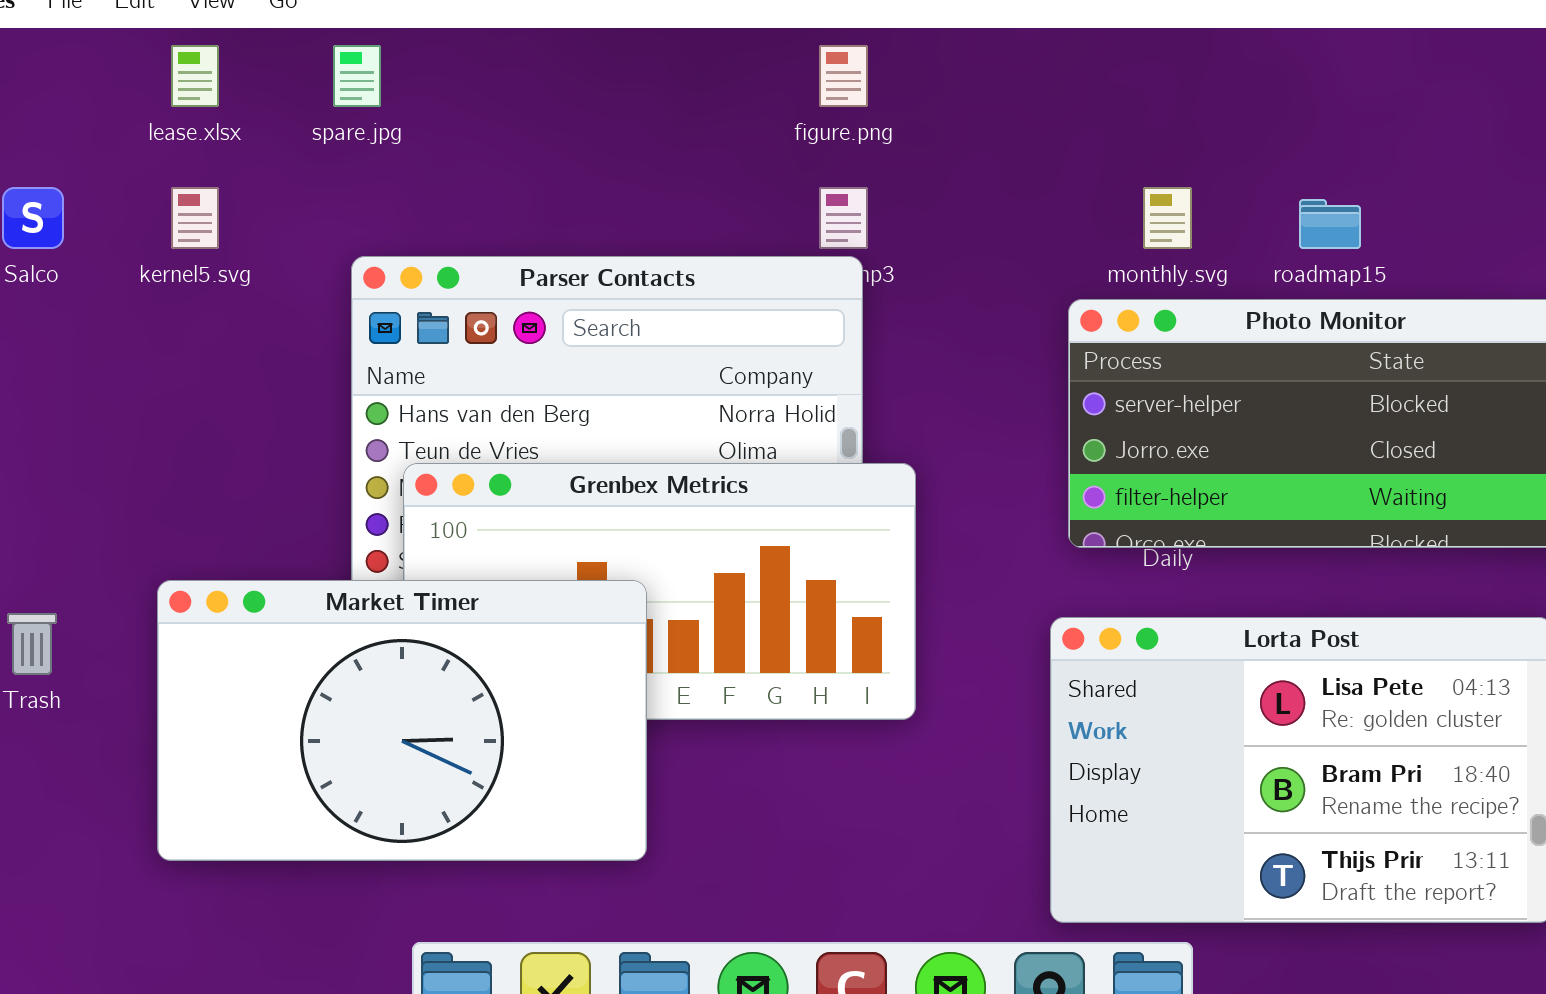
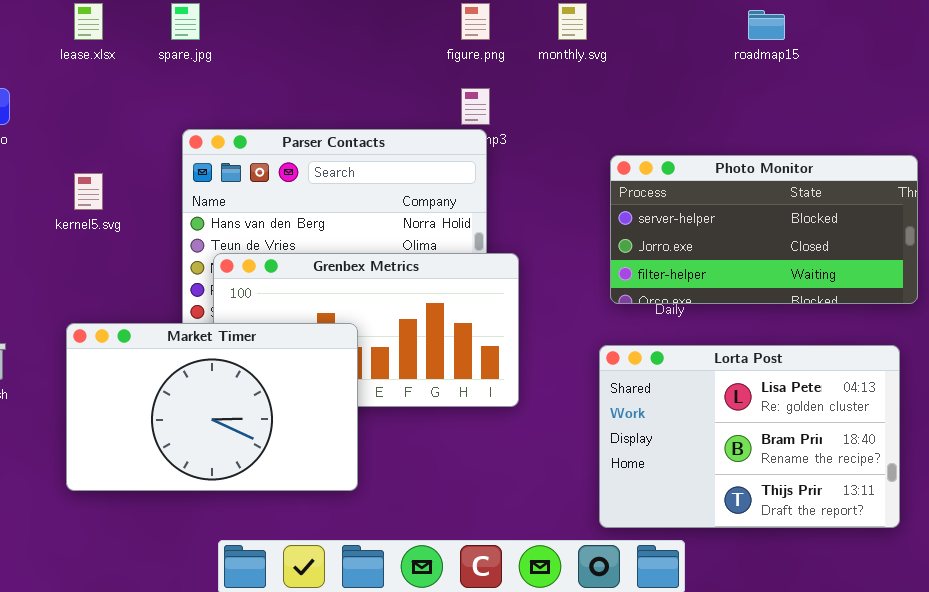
kernel5.svg: [171,187,219,249] -> [74,173,103,210], moved
monthly.svg: [1143,187,1192,249] -> [558,3,587,40], moved
roadmap15: [1299,199,1361,249] -> [748,10,785,40], moved

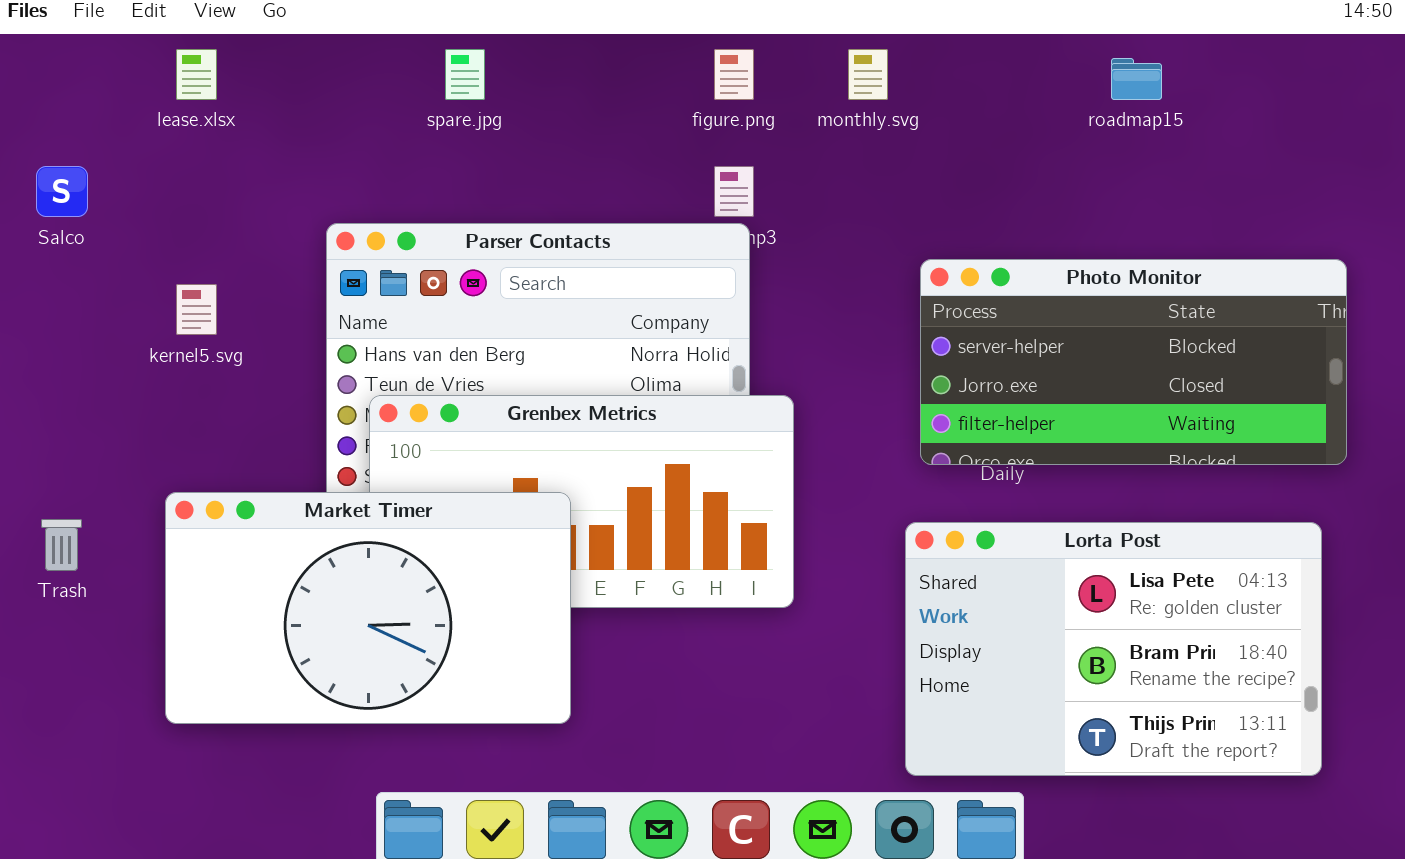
spare.jpg: [171,3,200,40] -> [445,49,485,100], moved

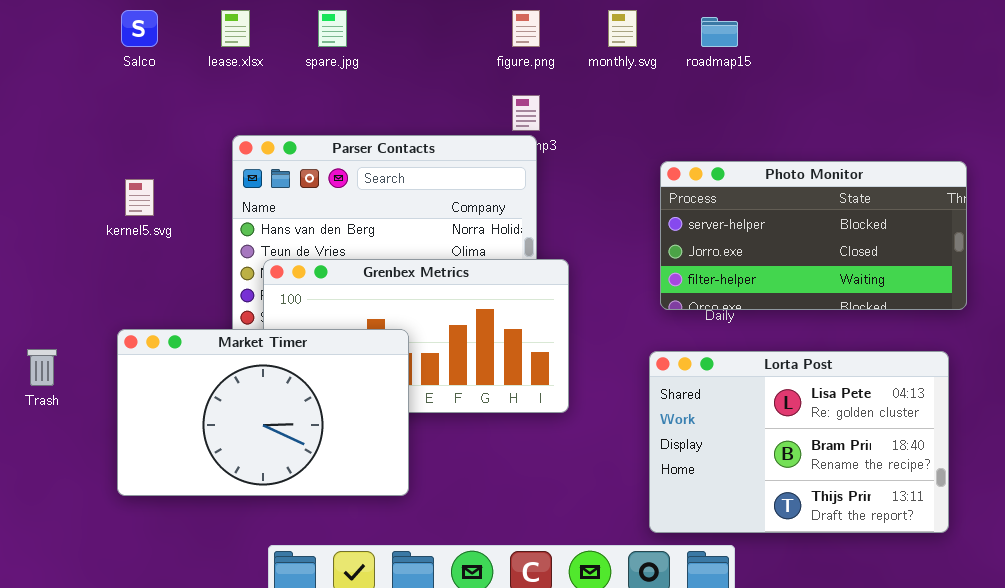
lease.xlsx: [176,49,217,100] -> [221,10,250,47], moved
roadmap15: [1111,58,1162,100] -> [701,17,738,47], moved
Salco: [36,166,88,217] -> [121,10,158,47], moved

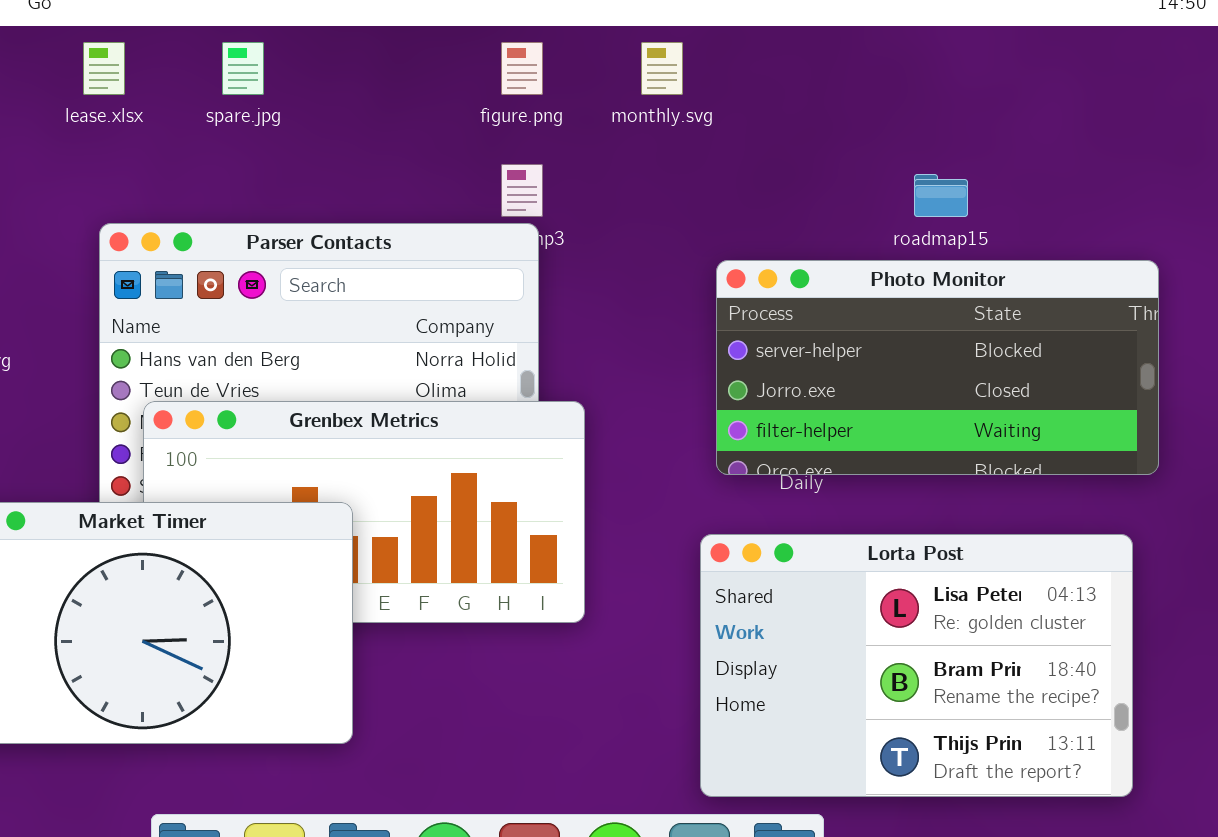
roadmap15: [701,17,738,47] -> [914,174,968,217], moved

